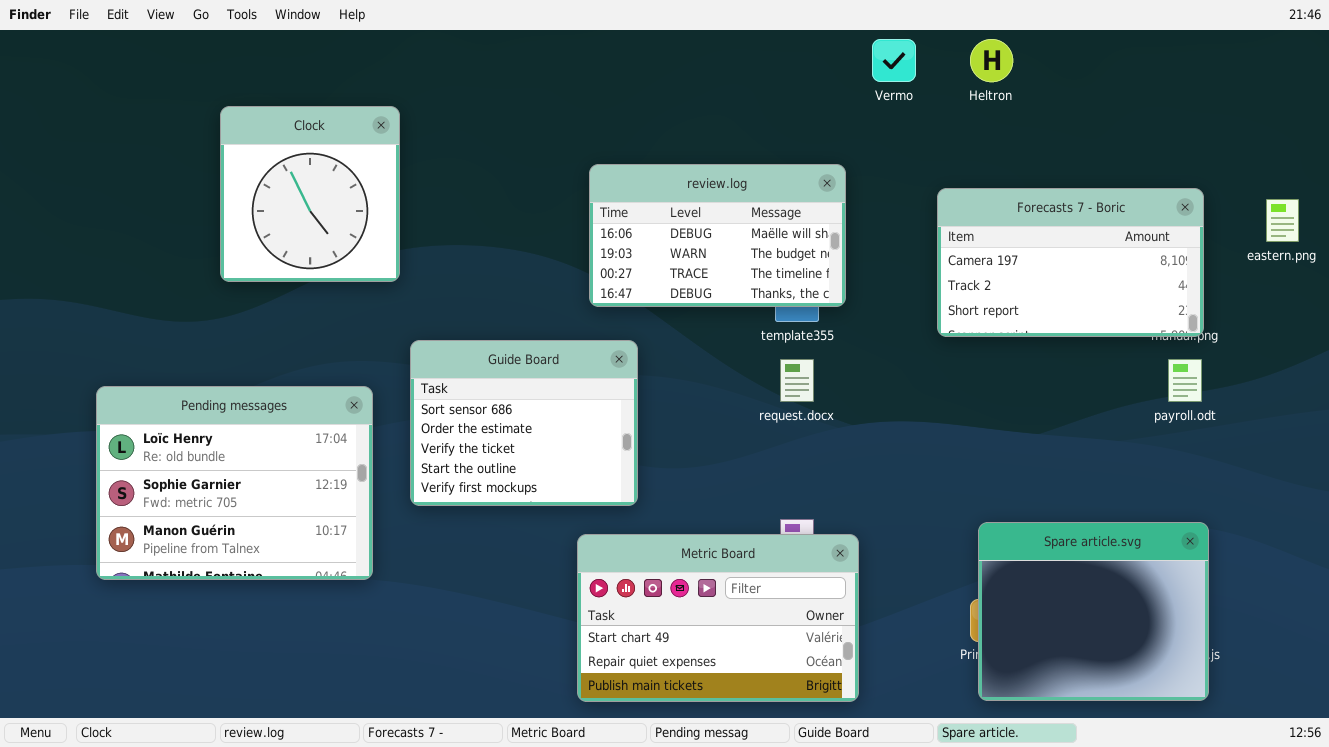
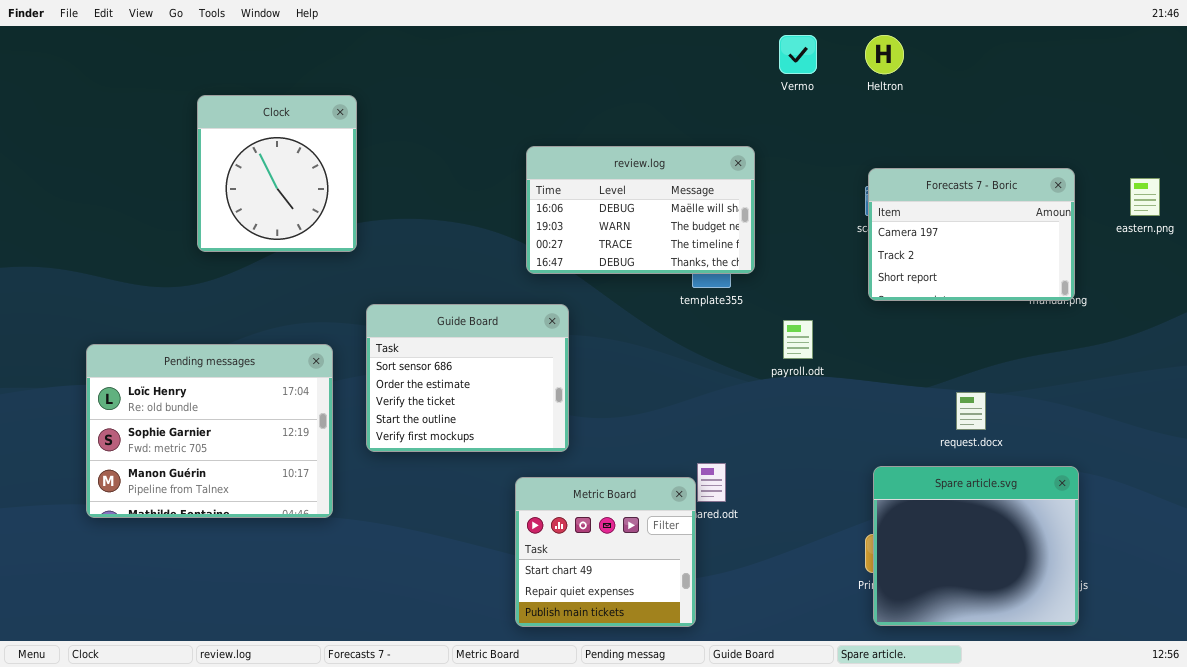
Forecasts 7 - Boric: [937,188,1204,337] -> [868,168,1075,301], resized
request.docx: [780,359,814,402] -> [956,392,986,430], moved
payroll.odt: [1168,359,1202,402] -> [783,320,813,359], moved
Metric Board: [577,534,859,702] -> [515,477,696,627], resized

